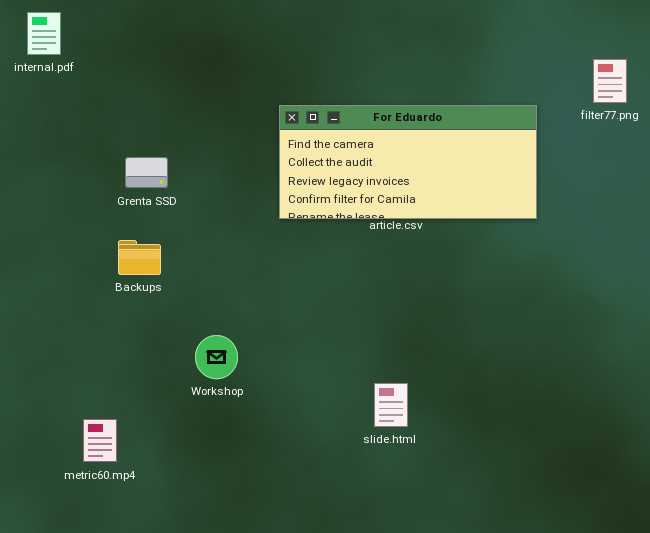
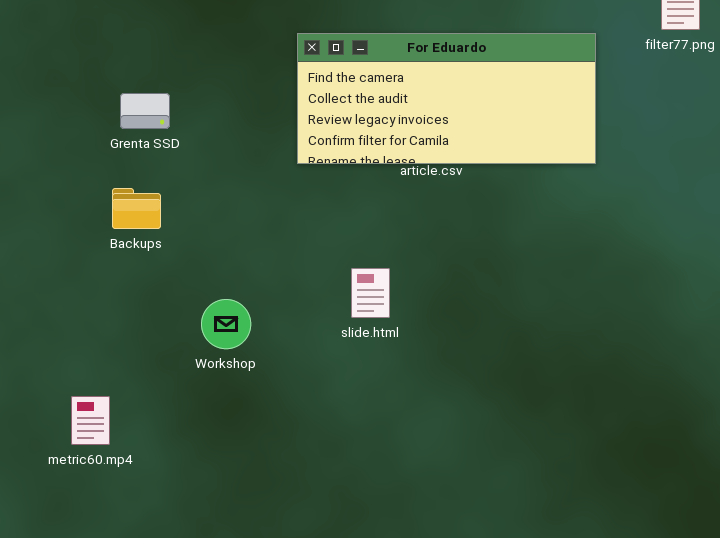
slide.html: [374,383,408,427] -> [351,268,390,318], moved

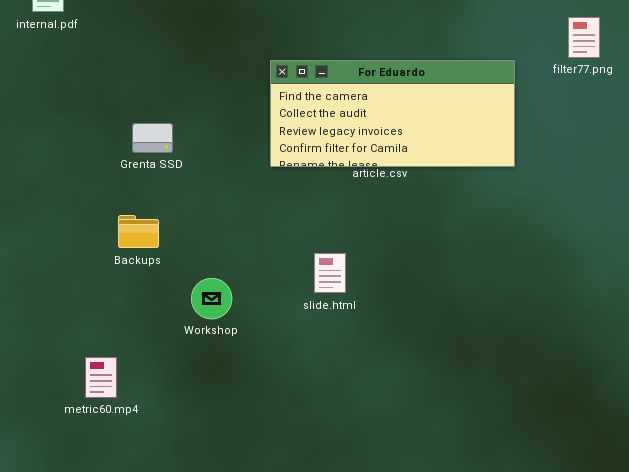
Grenta SSD: [120,93,170,129] -> [132,123,173,153], moved
Backups: [112,188,161,229] -> [118,215,159,248], moved

